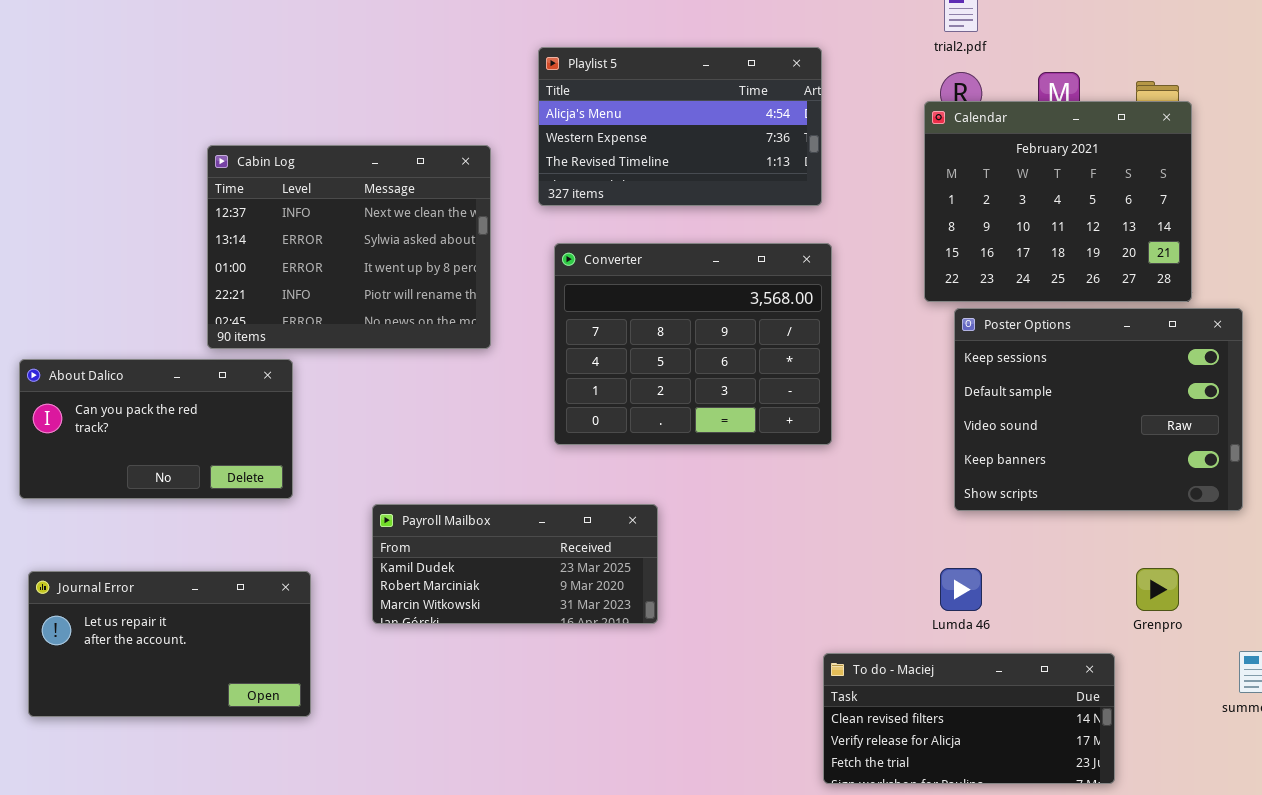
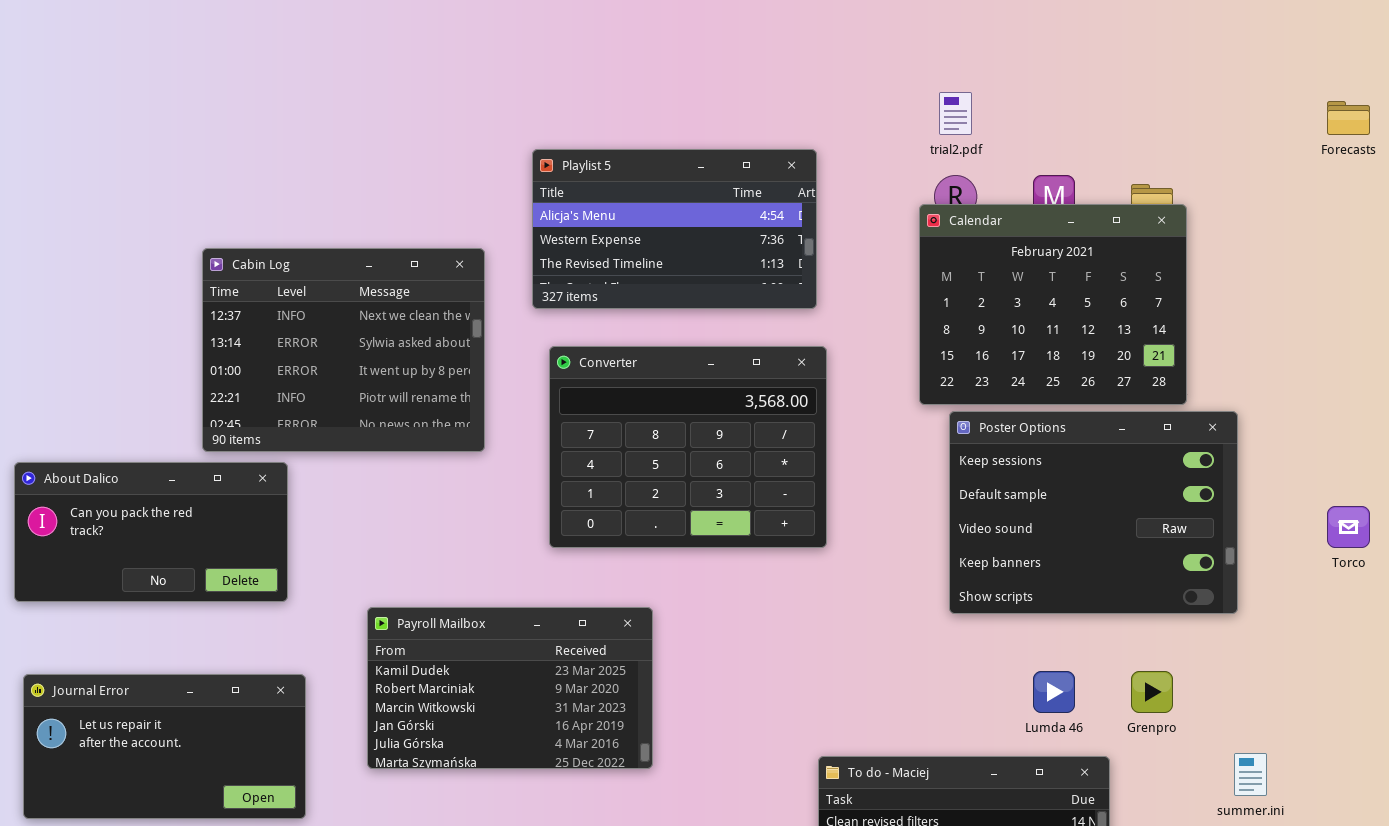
Payroll Mailbox: [372,504,658,624] -> [367,607,653,769], resized
Lumda 46: [940,568,982,611] -> [1033,671,1075,713], moved

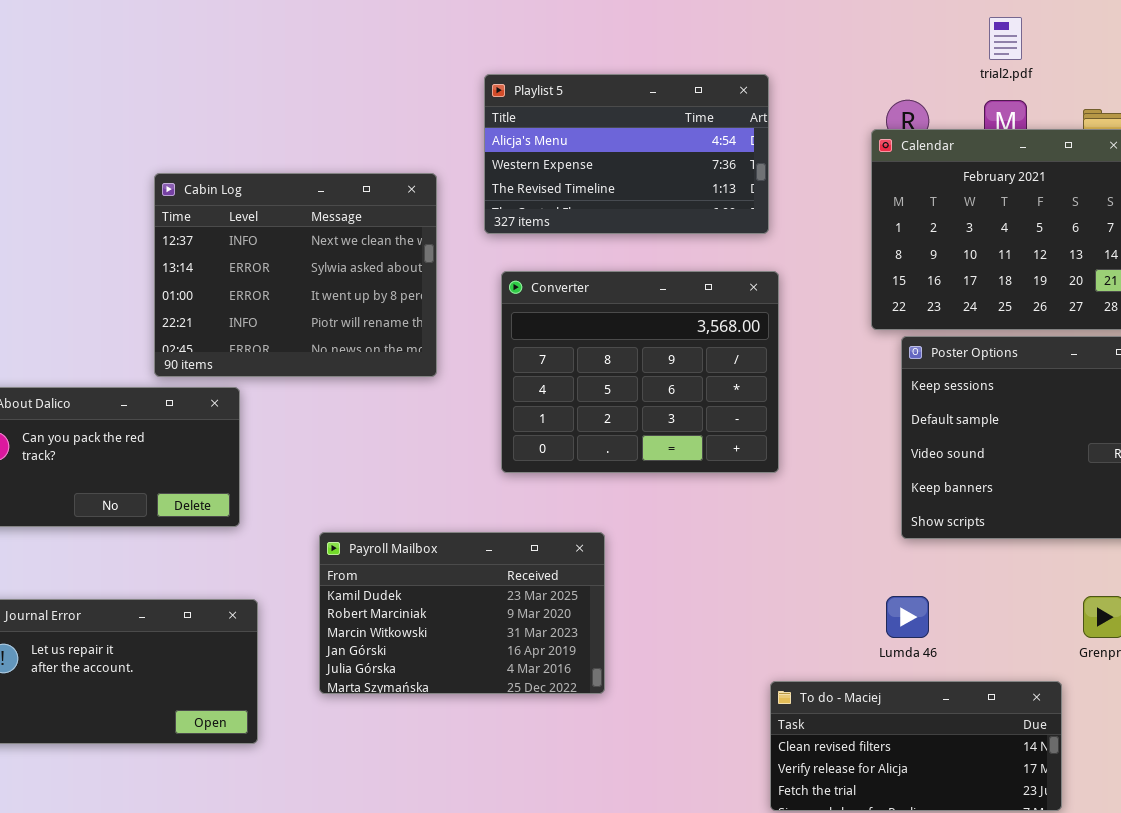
trial2.pdf: [939,92,972,135] -> [989,17,1022,60], moved
Lumda 46: [1033,671,1075,713] -> [886,596,929,638], moved

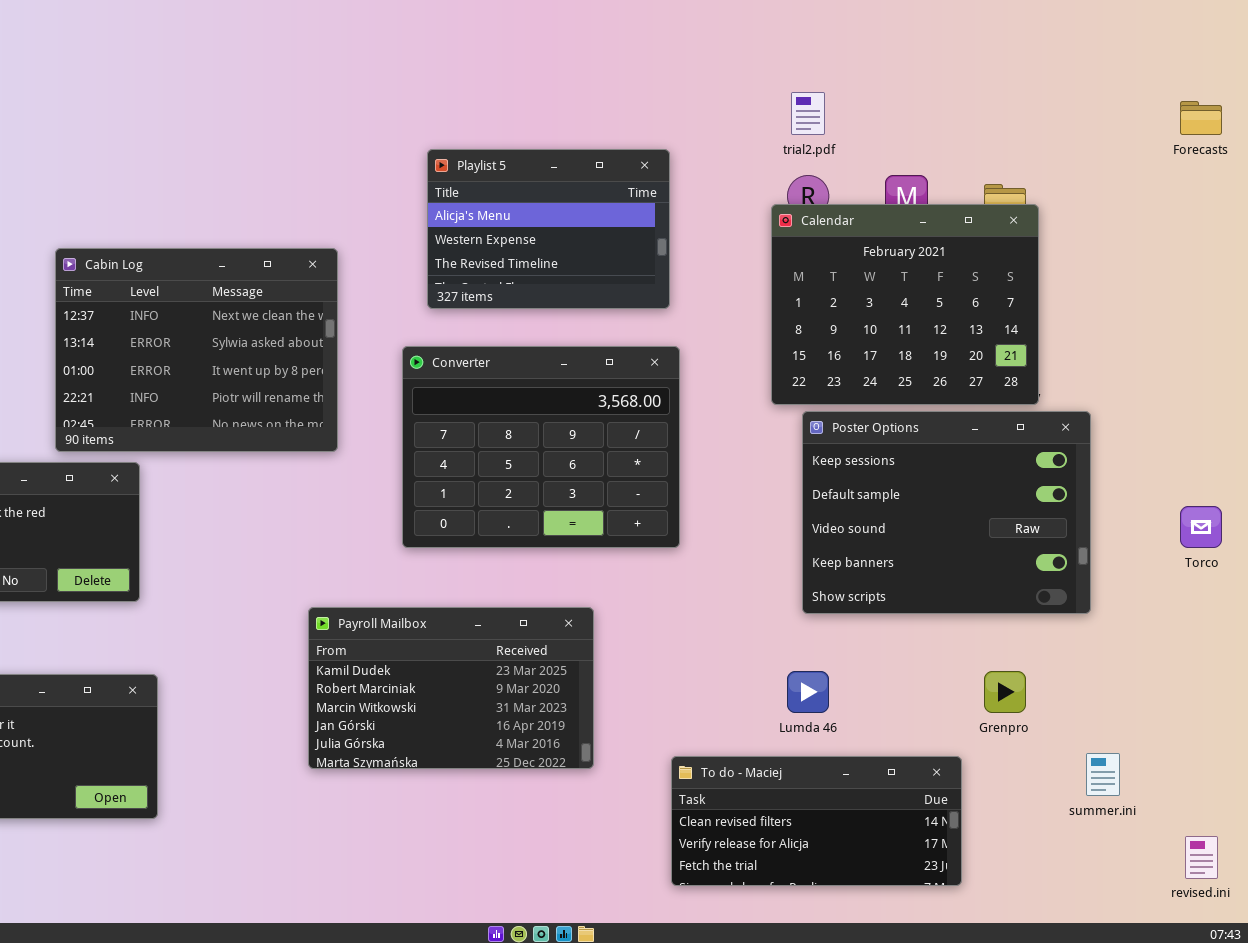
trial2.pdf: [989,17,1022,60] -> [791,92,825,135], moved
Playlist 5: [484,74,769,234] -> [427,149,670,309], resized
Payroll Mailbox: [319,532,605,694] -> [308,607,594,769], moved

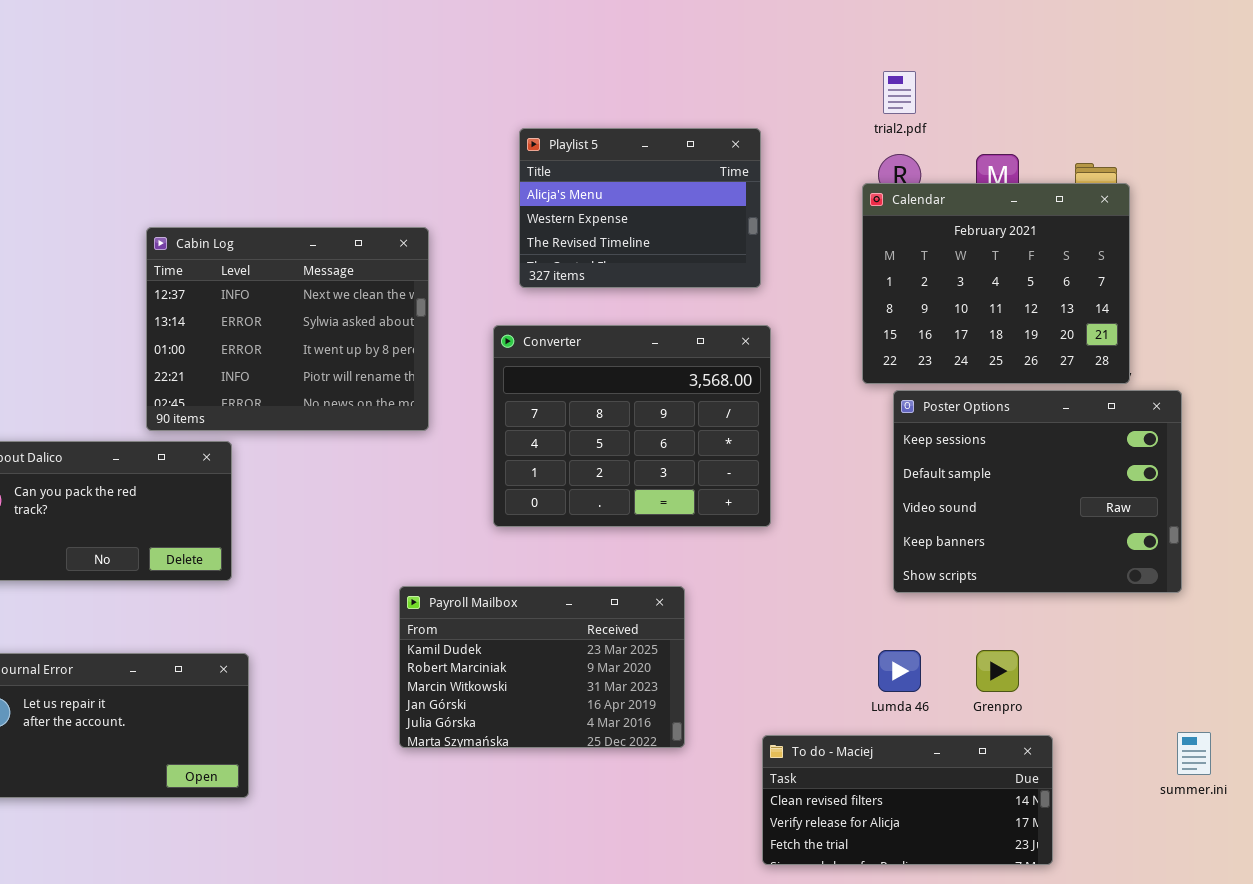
Grenpro: [984,671,1026,713] -> [976,650,1019,692], moved

